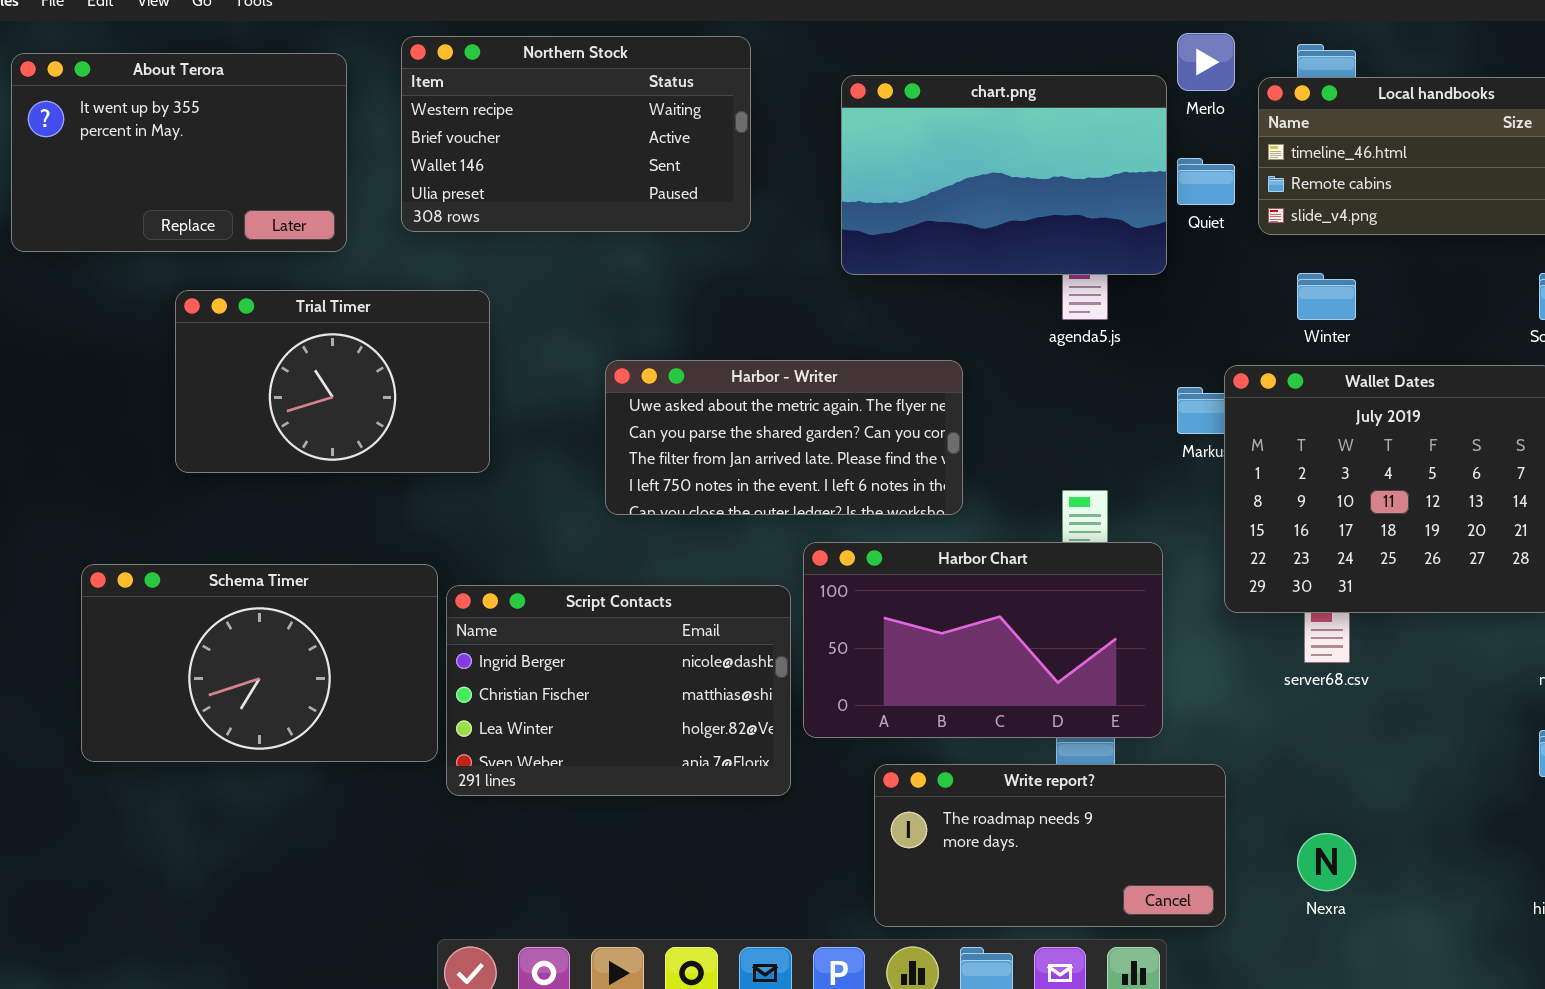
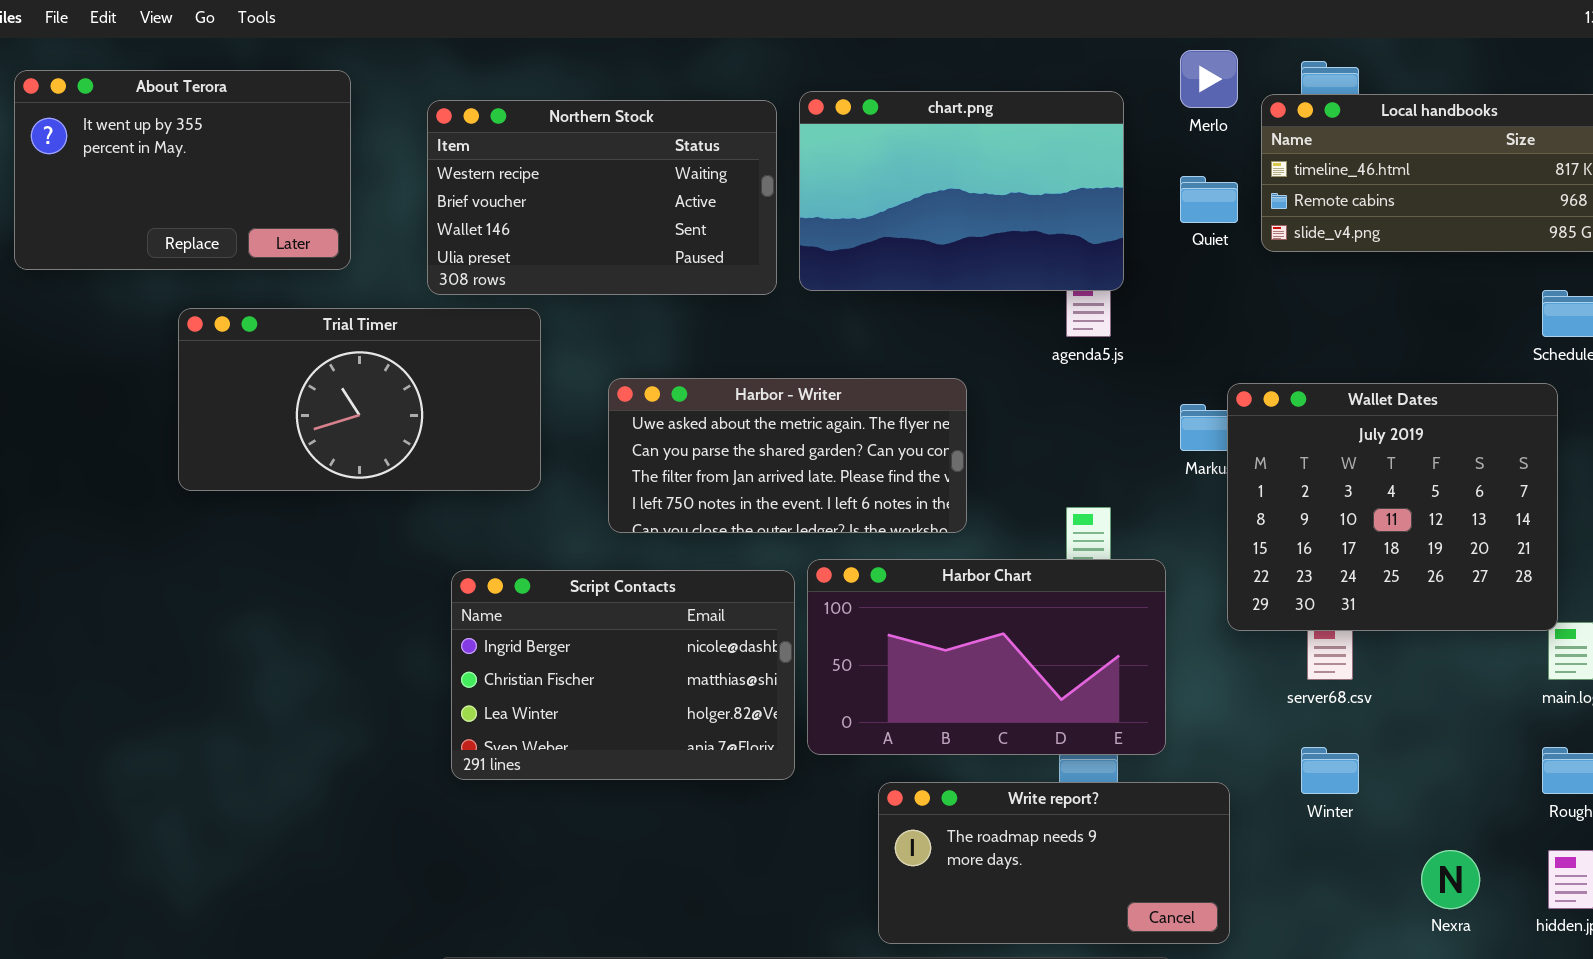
Northern Stock: [401,36,751,232] -> [427,100,777,295], moved
chart.png: [841,75,1167,275] -> [799,91,1124,291], moved
Winter: [1297,273,1356,320] -> [1301,747,1359,794], moved
Trial Timer: [175,290,490,473] -> [178,308,541,491], resized
Schema Timer: [81,564,438,762] -> none, closed
Script Contacts: [446,585,791,796] -> [451,570,795,780], moved
Nexra: [1297,833,1356,891] -> [1421,850,1480,909], moved

